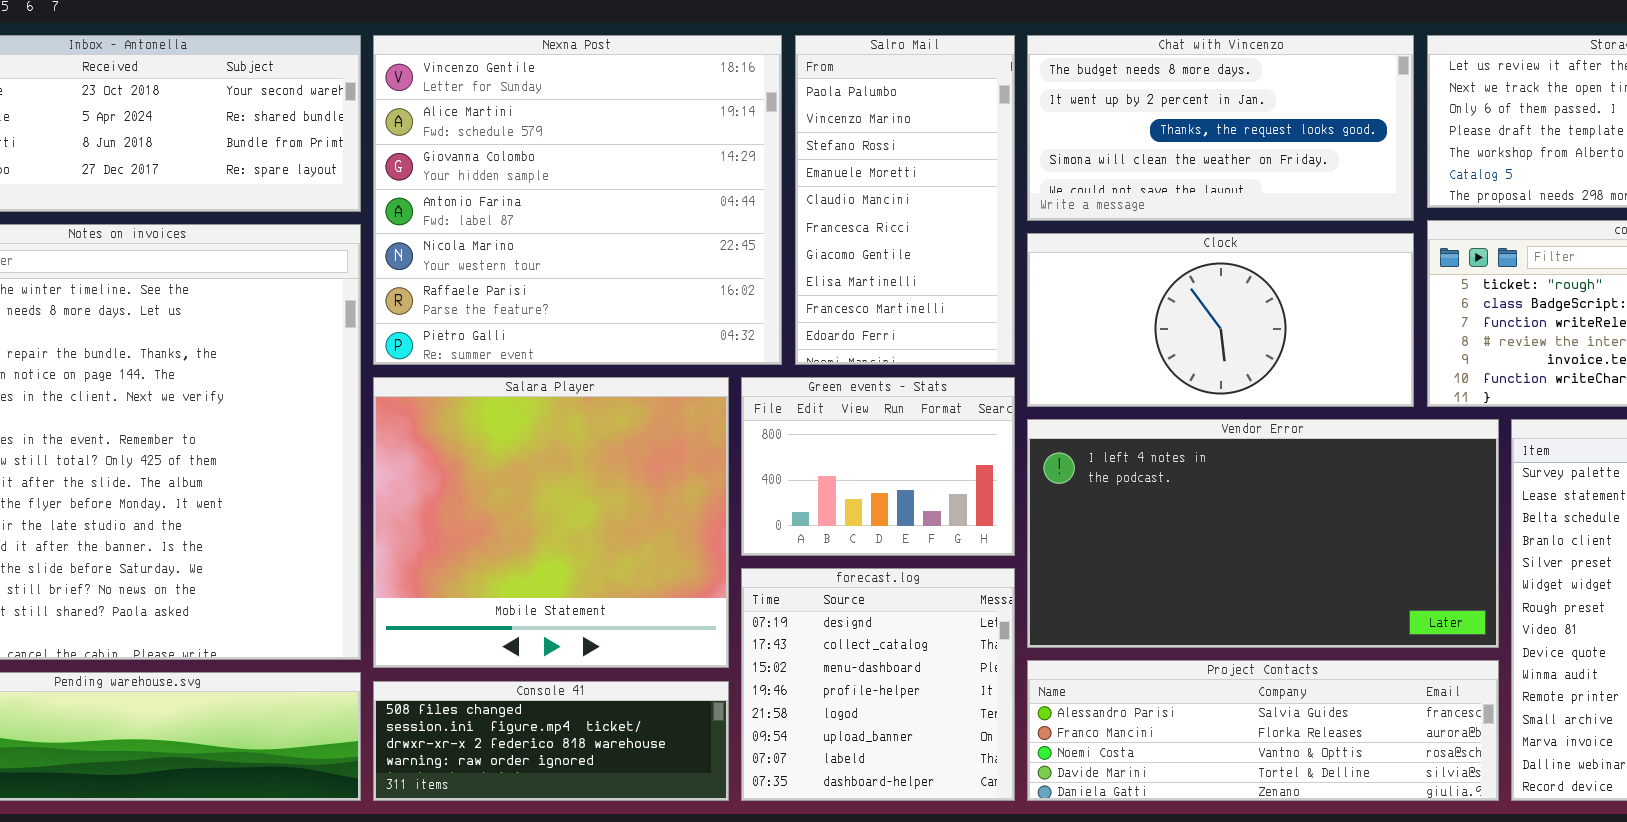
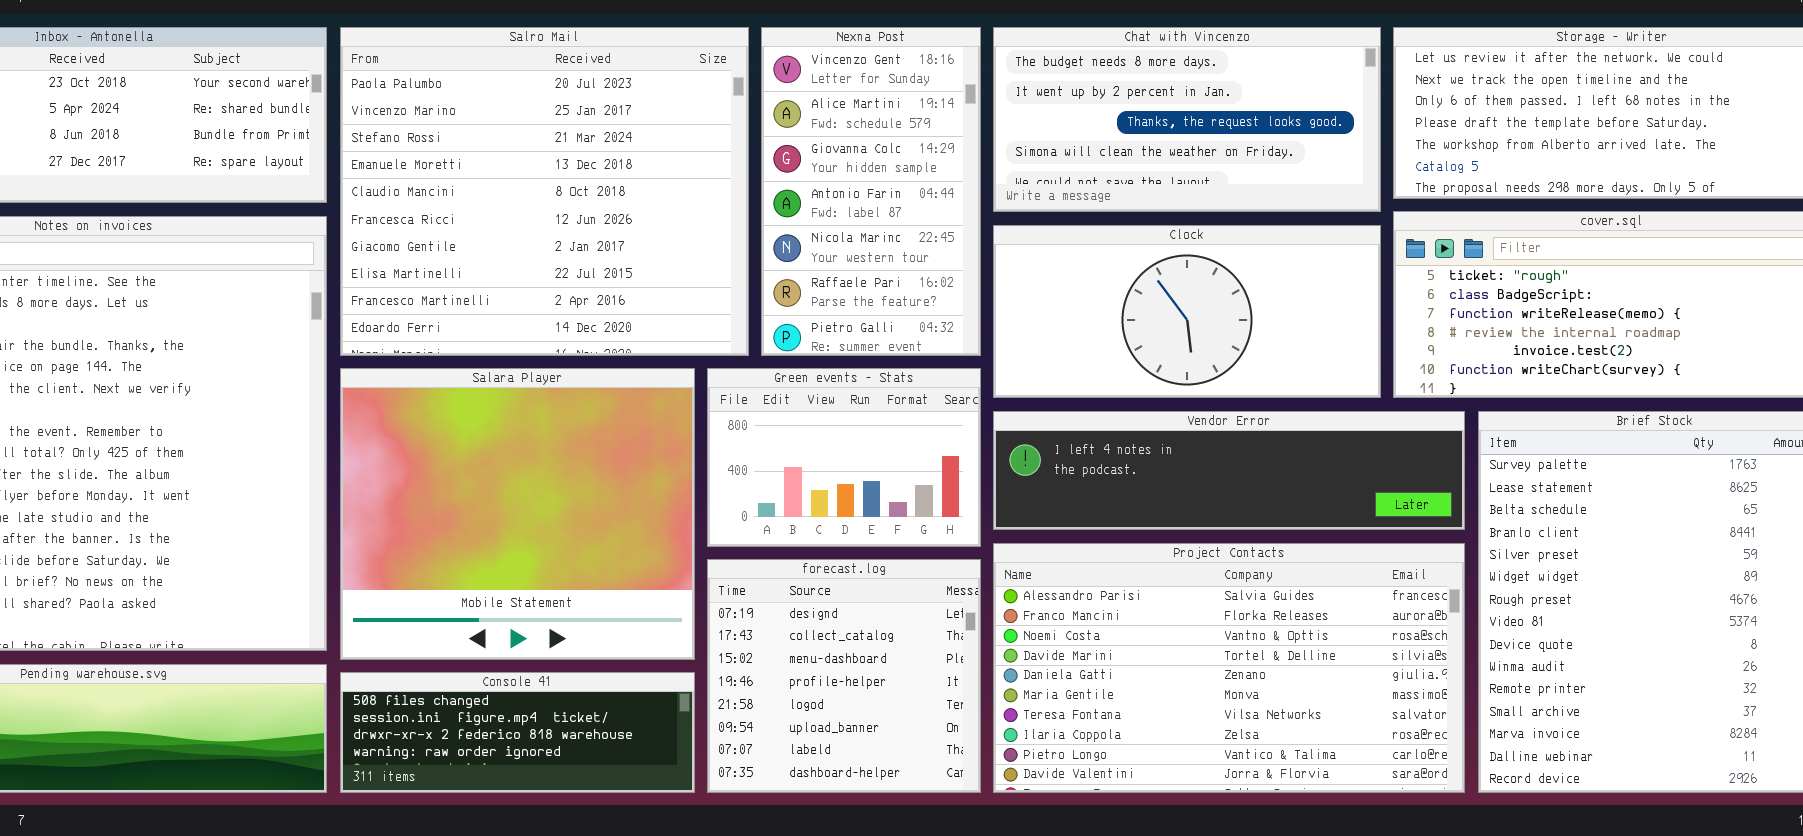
Nexna Post: [373,35,782,365] -> [761,27,981,356], moved, resized
Salro Mail: [795,35,1015,365] -> [340,27,749,356], moved, resized
Vendor Error: [1027,419,1499,648] -> [993,411,1465,530], resized
Project Contacts: [1027,660,1499,801] -> [993,543,1465,793], resized

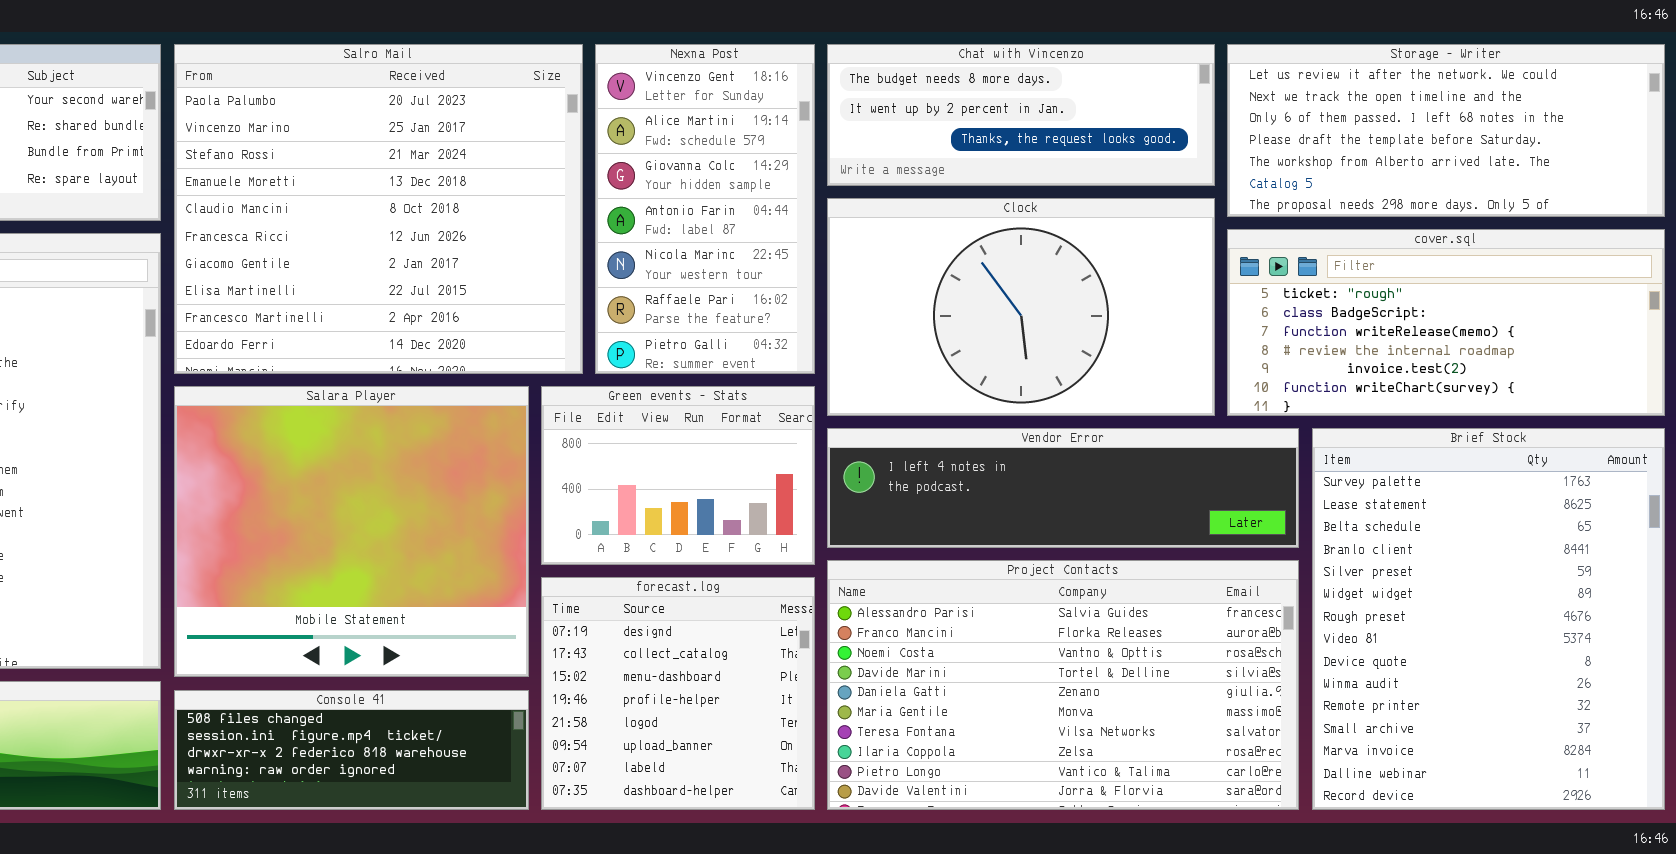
Chat with Vincenzo: [993,27,1381,212] -> [827,44,1215,186], resized
Clock: [993,225,1381,398] -> [827,198,1215,416], resized

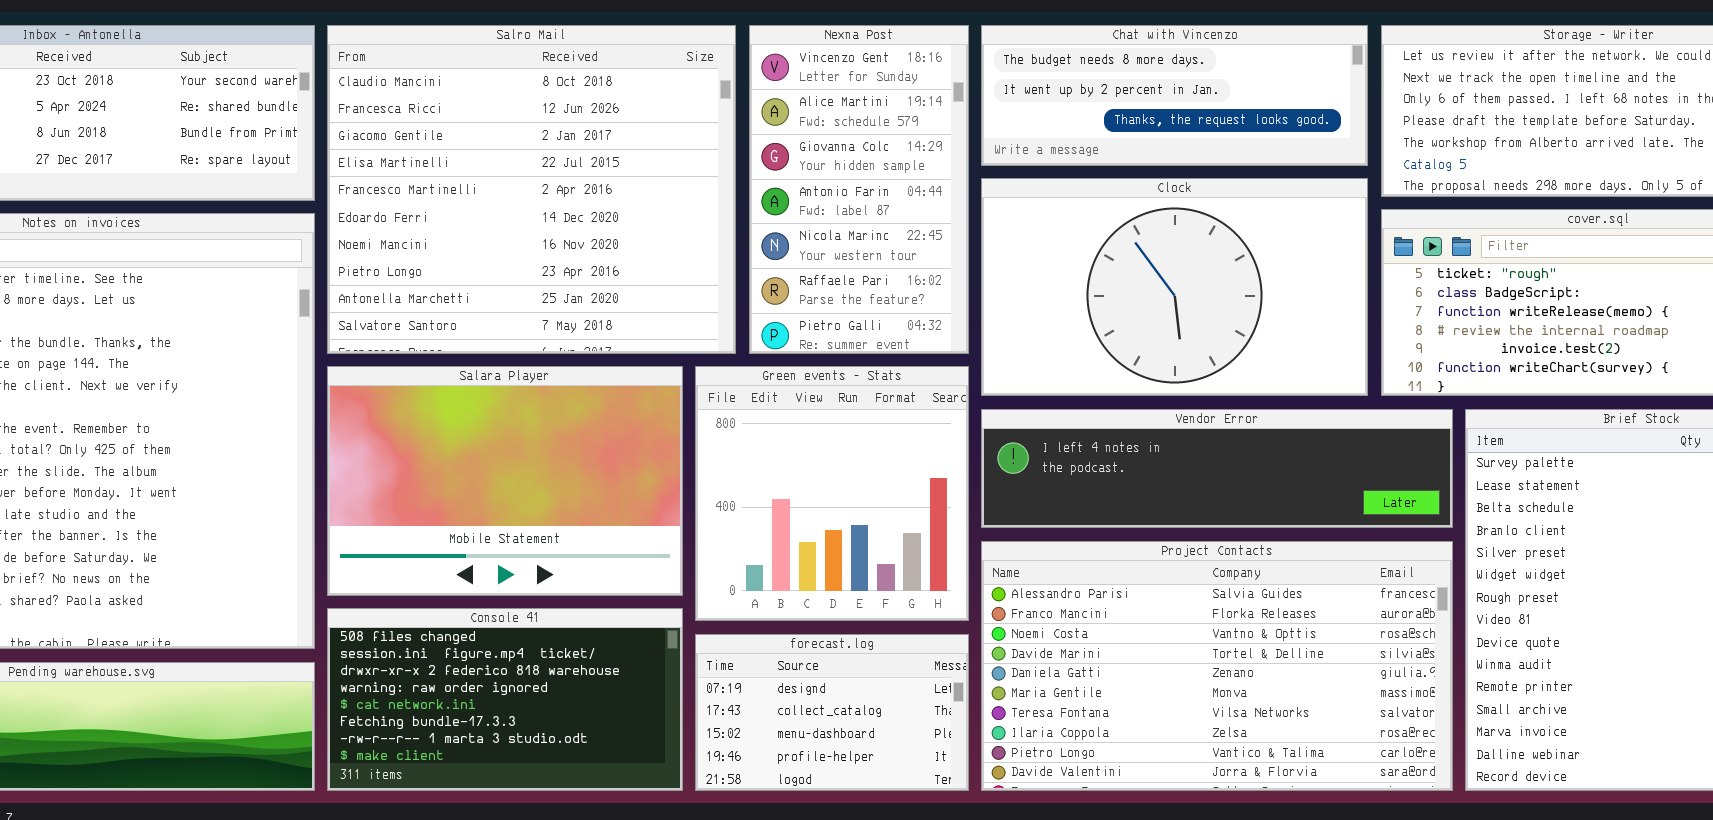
Salro Mail: [174,44,583,374] -> [327,25,736,354], scrolled down 4 rows
Salara Player: [174,386,529,677] -> [327,366,683,596], resized
Green events - Stats: [541,386,815,565] -> [695,366,969,621], resized
forecast.log: [541,577,815,810] -> [695,634,969,791], resized
Console 41: [174,690,529,810] -> [327,608,683,791], resized

